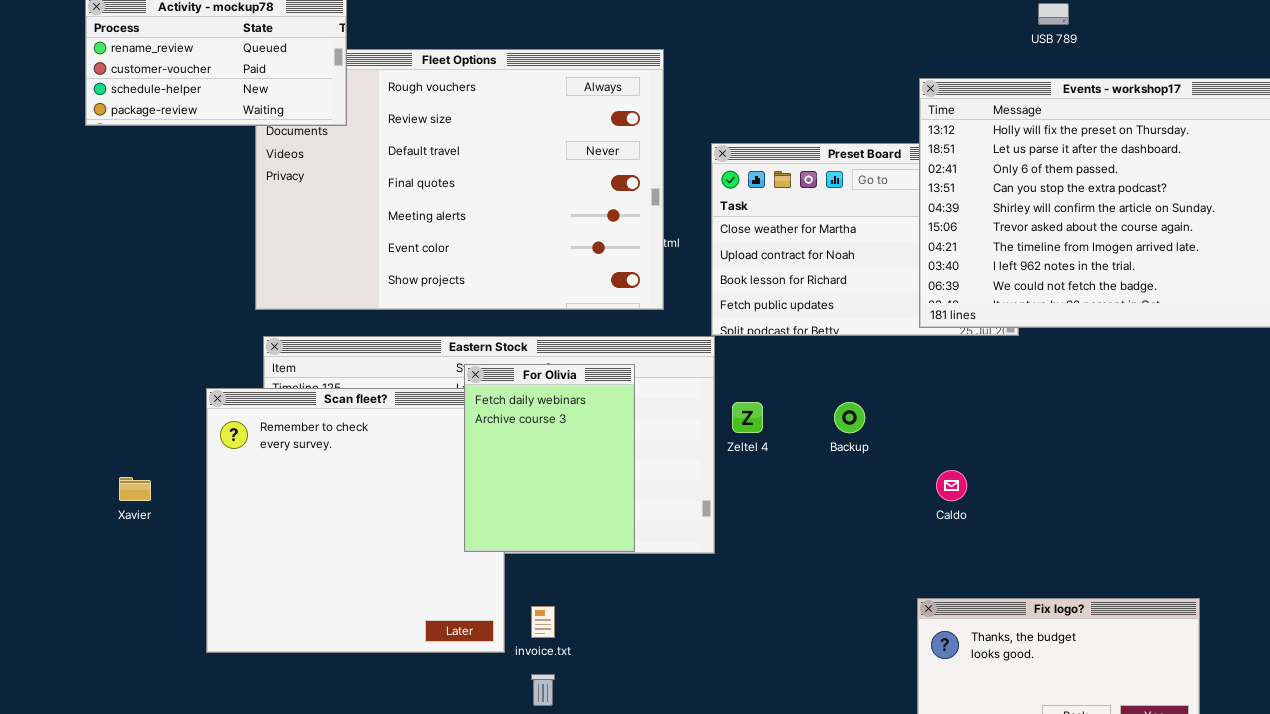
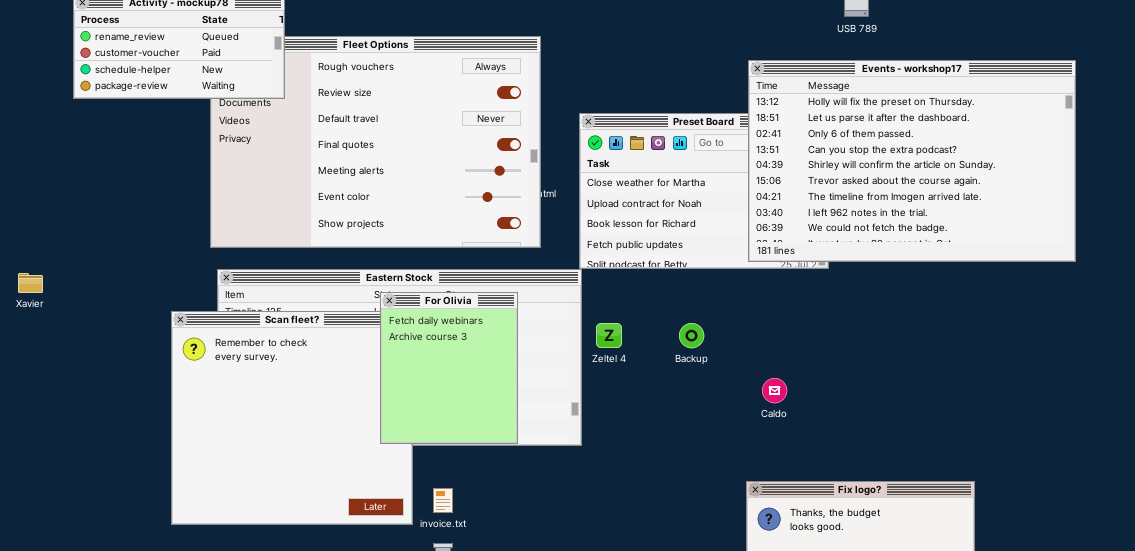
Xavier: [119,477,151,501] -> [18,273,43,293], moved

